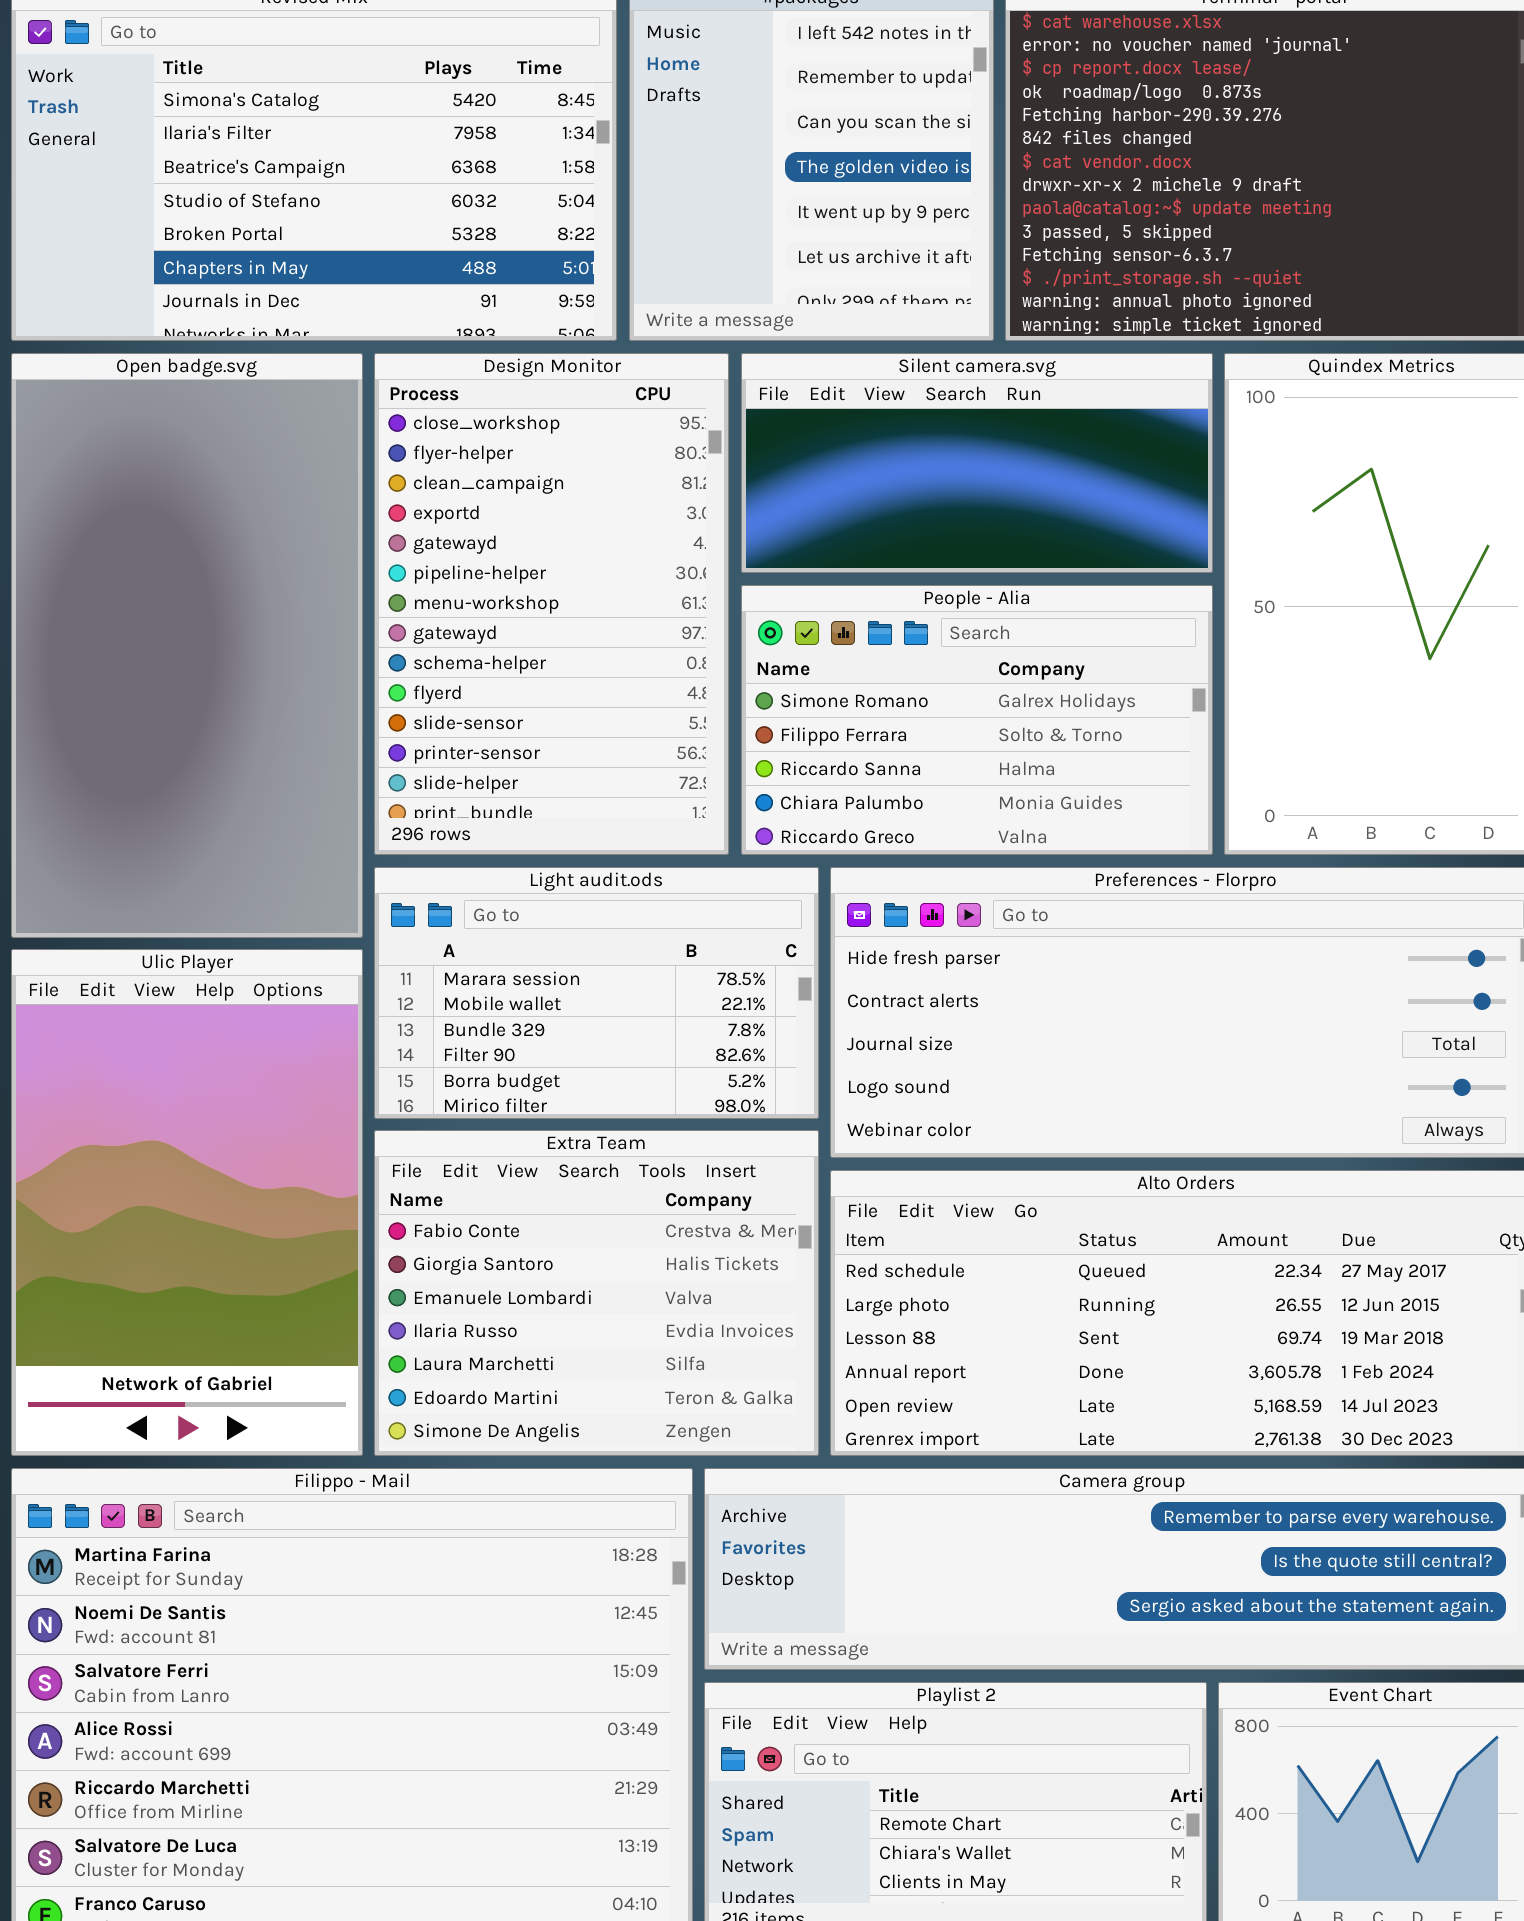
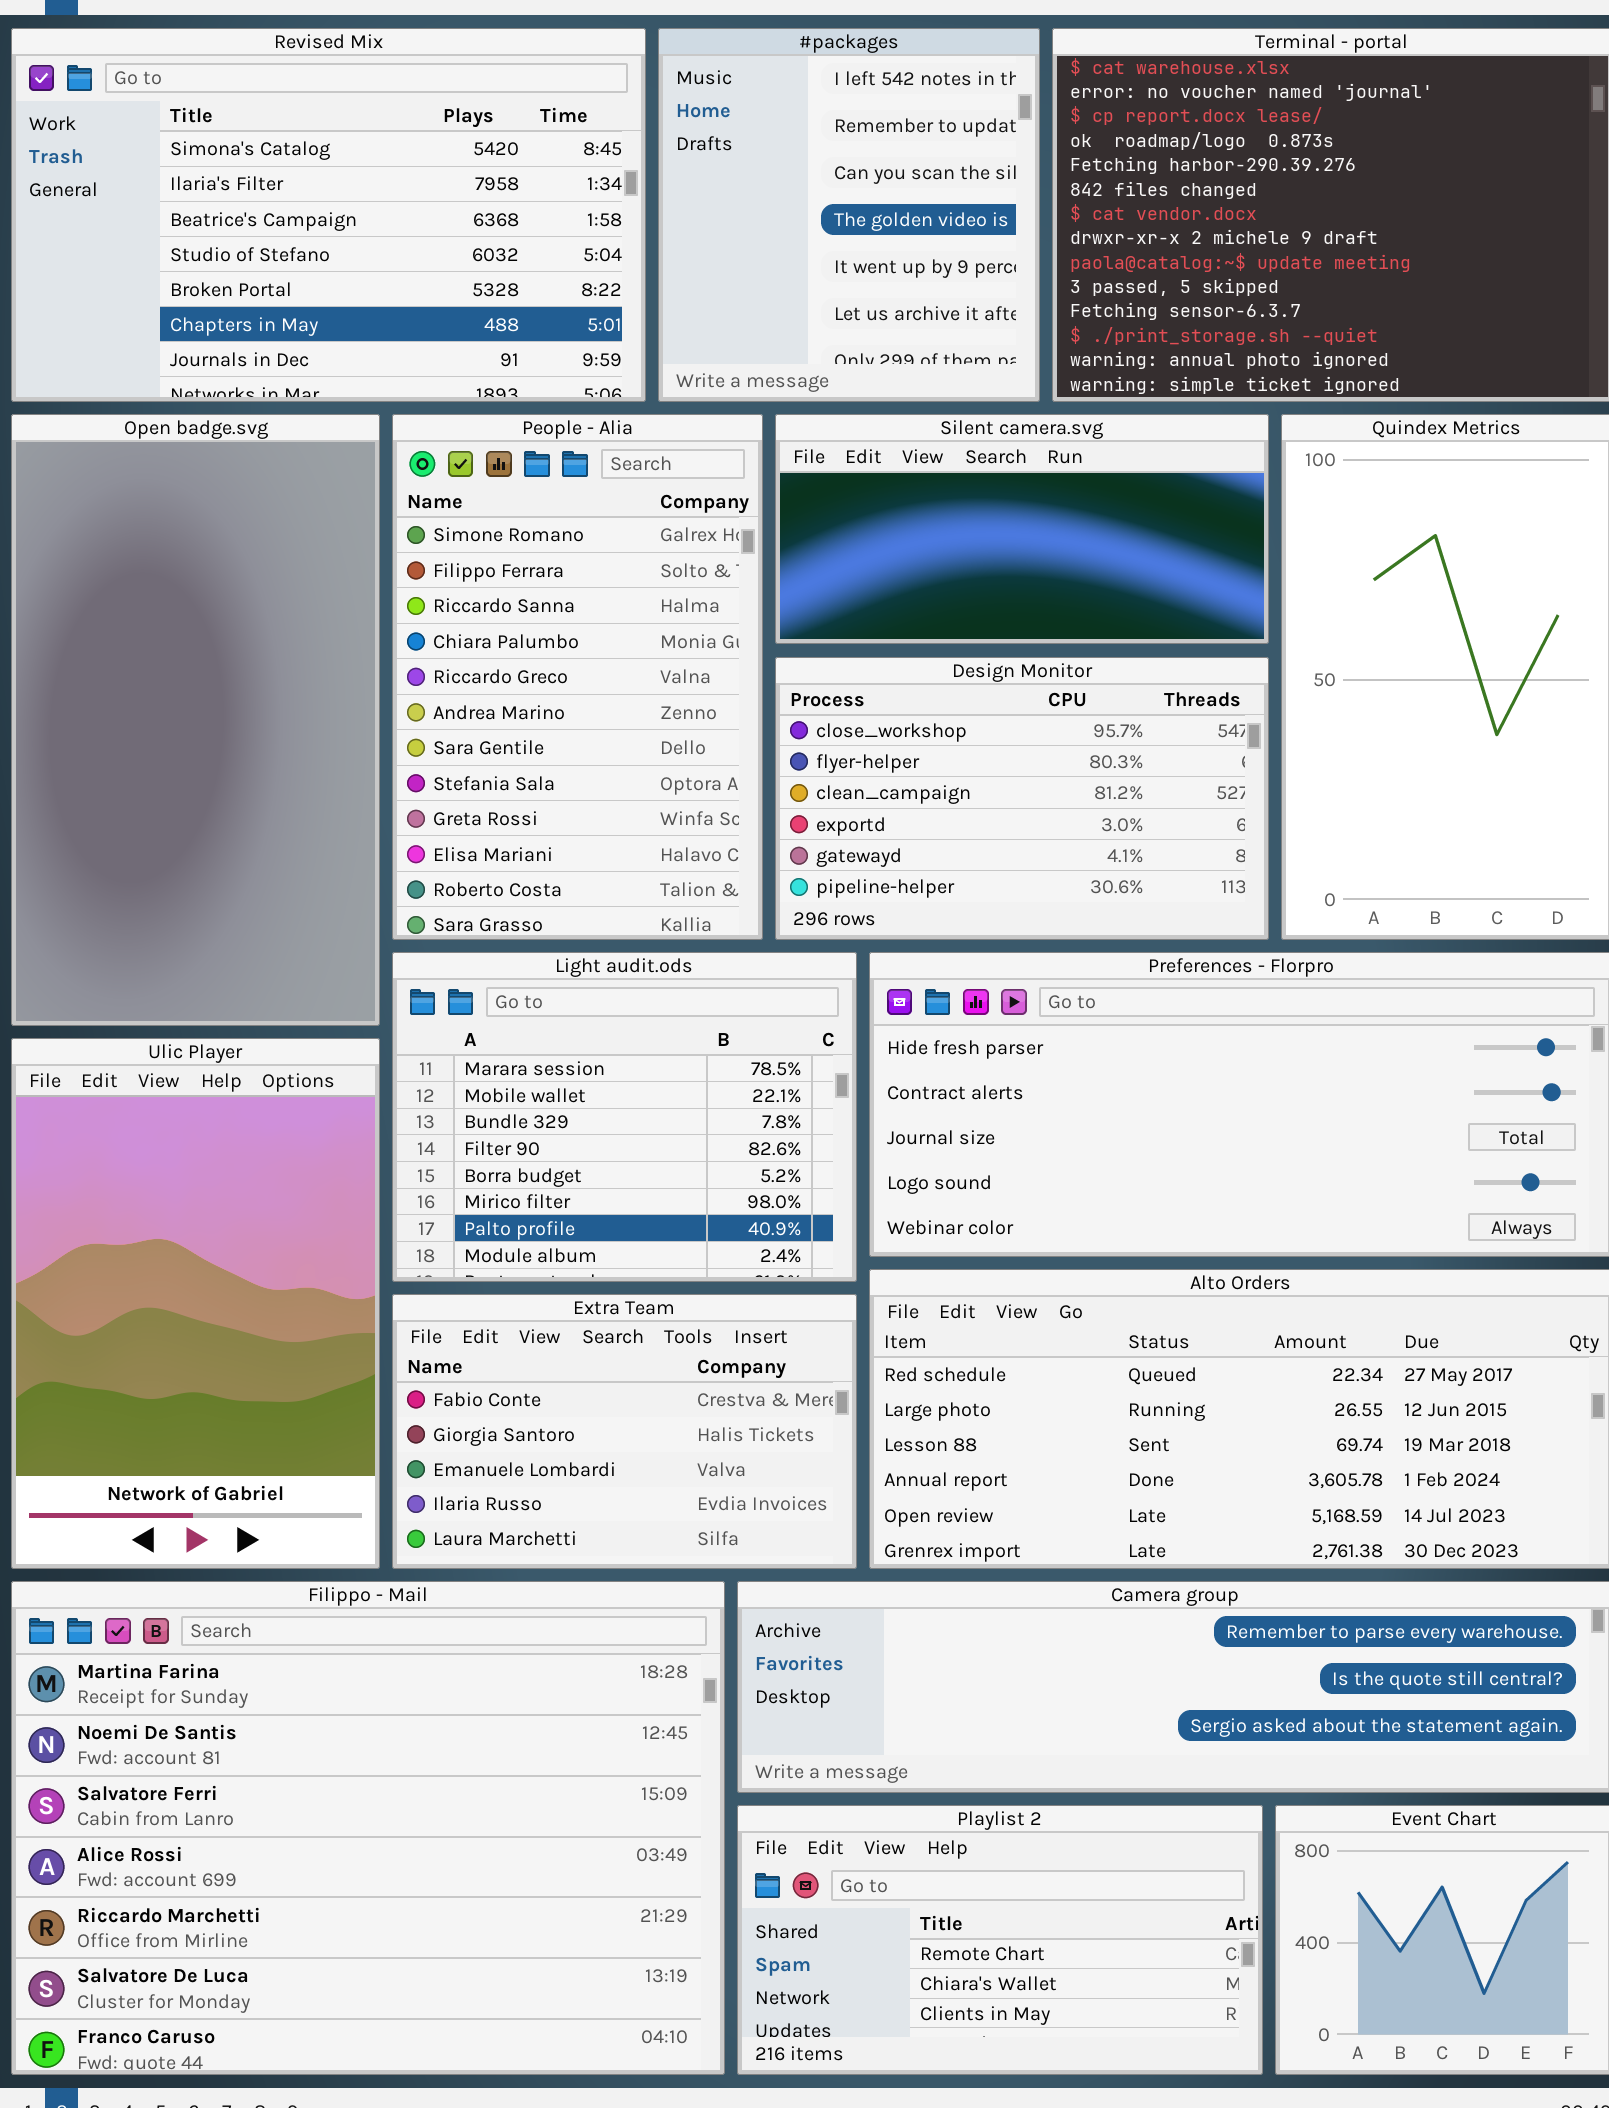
Design Monitor: [374,353,729,855] -> [775,657,1269,940], moved, resized
People - Alia: [741,585,1213,855] -> [392,414,763,940], moved, resized
Light audit.ods: [374,867,819,1119] -> [392,952,857,1282], resized
Extra Team: [374,1130,819,1456] -> [392,1294,857,1569], resized

